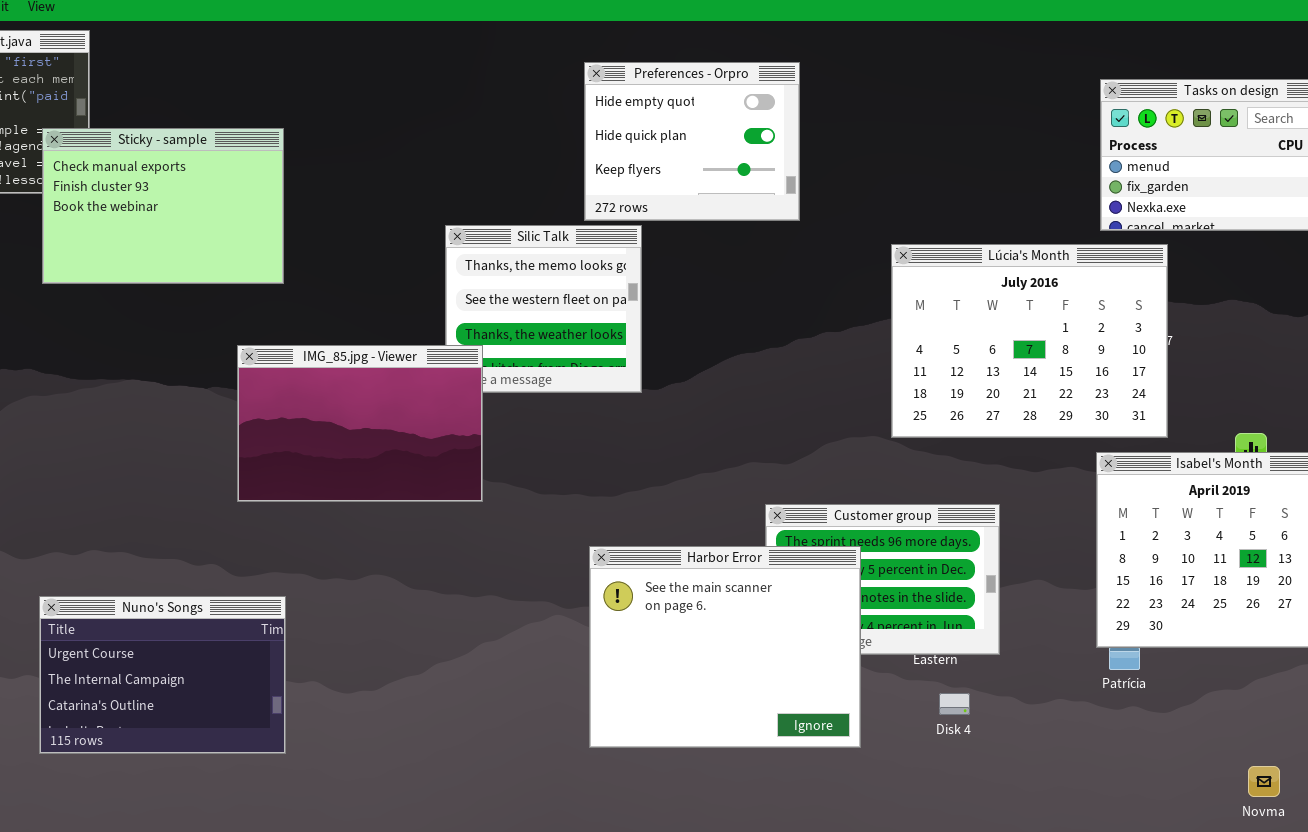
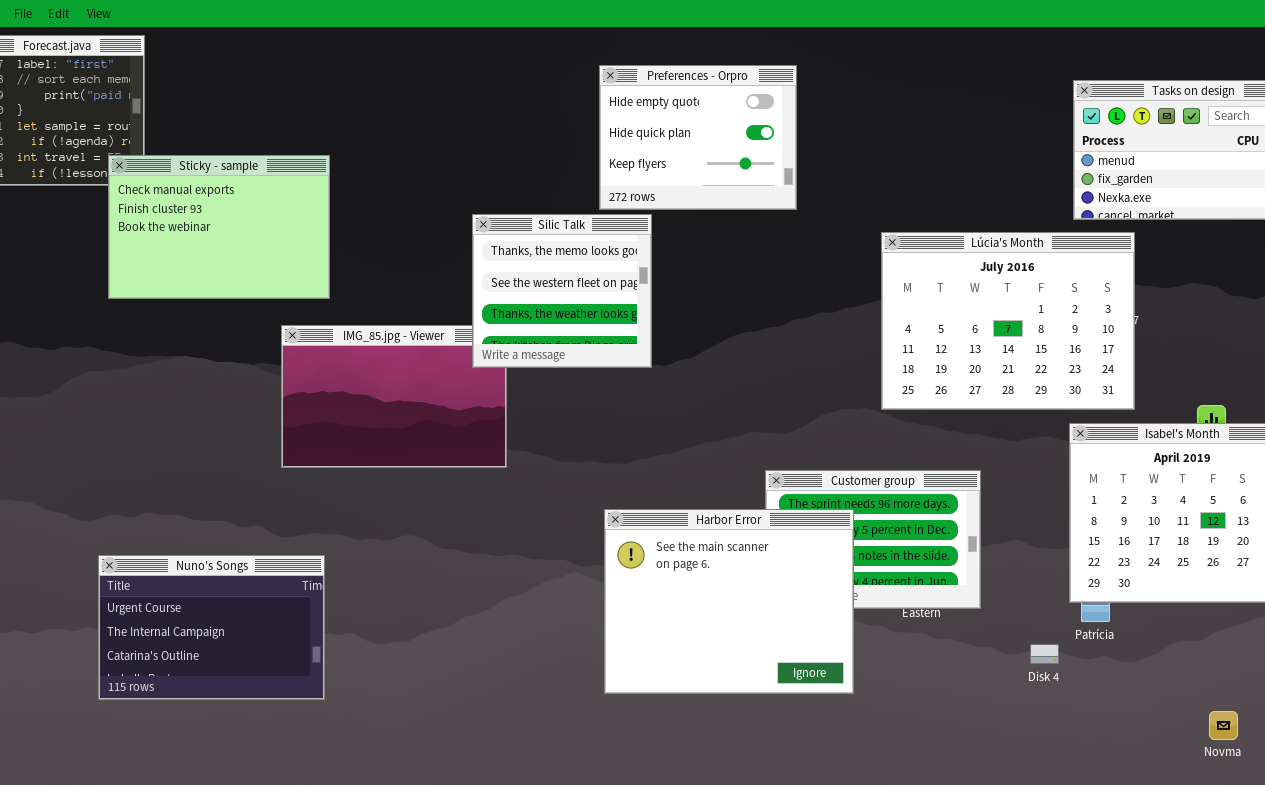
Sticky - sample: [42,128,284,284] -> [108,155,330,299], moved
Silic Talk: [445,225,642,393] -> [472,214,652,368], raised
Disk 4: [939,693,970,715] -> [1030,644,1059,664], moved

